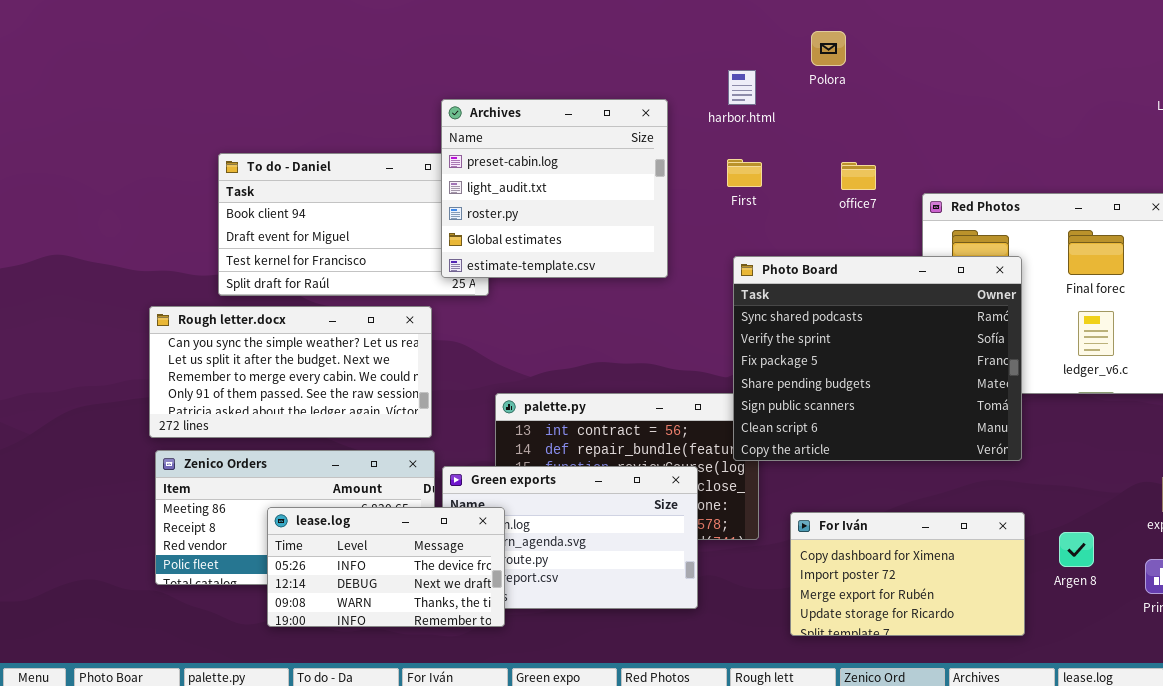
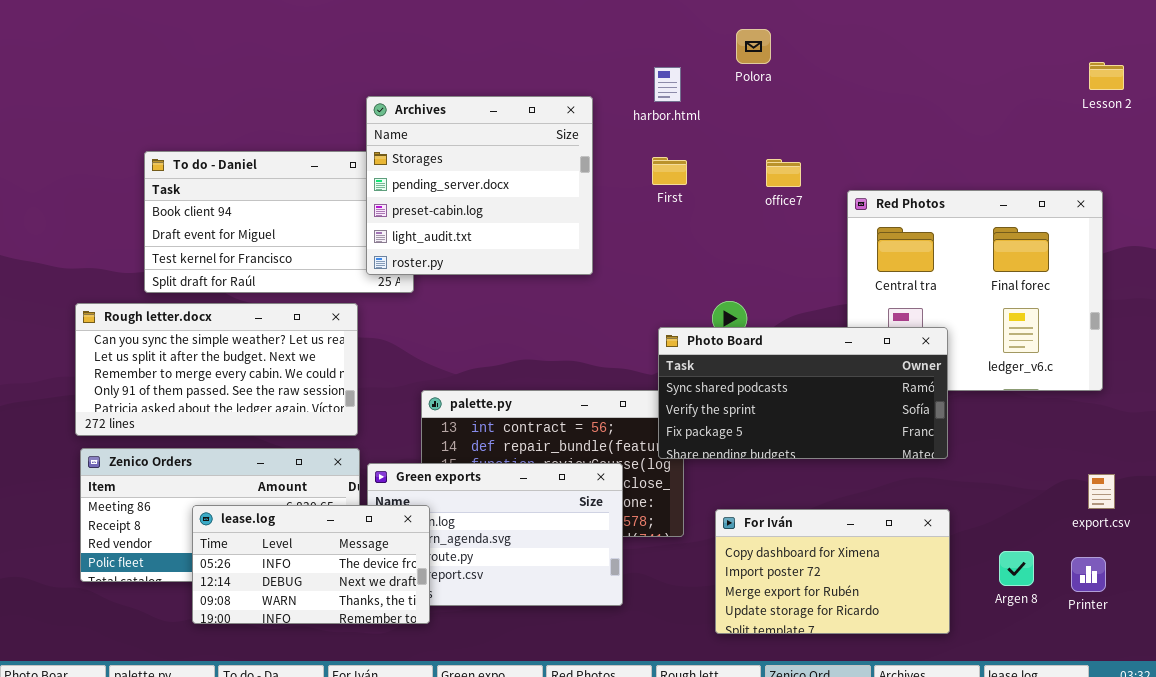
Archives: [441,99,668,278] -> [366,96,593,275], scrolled up 2 rows
Photo Board: [733,256,1022,461] -> [658,327,948,459], resized
Argen 8: [1059,532,1094,567] -> [999,551,1034,586], moved

